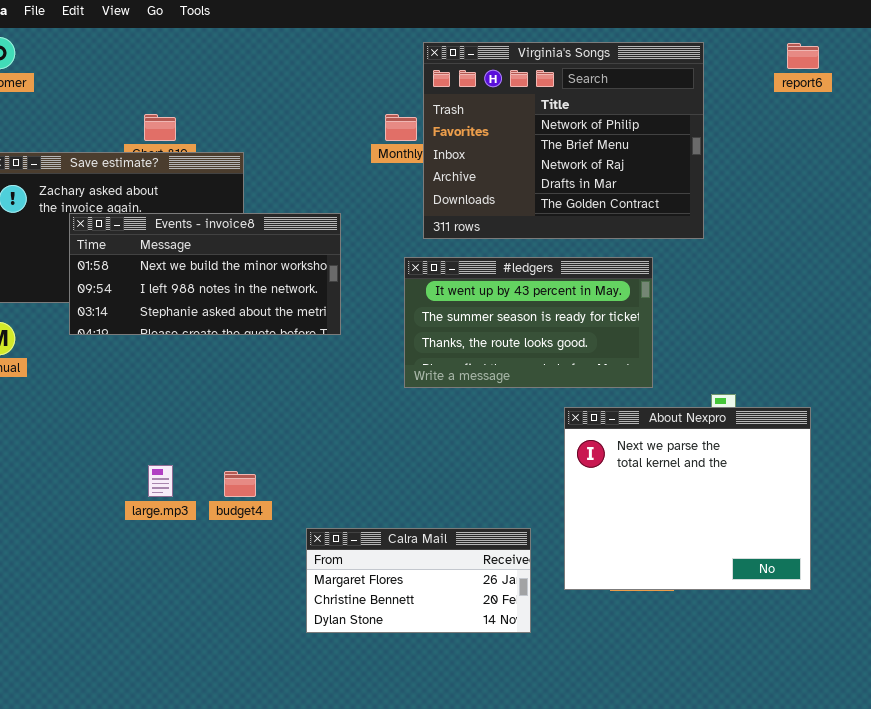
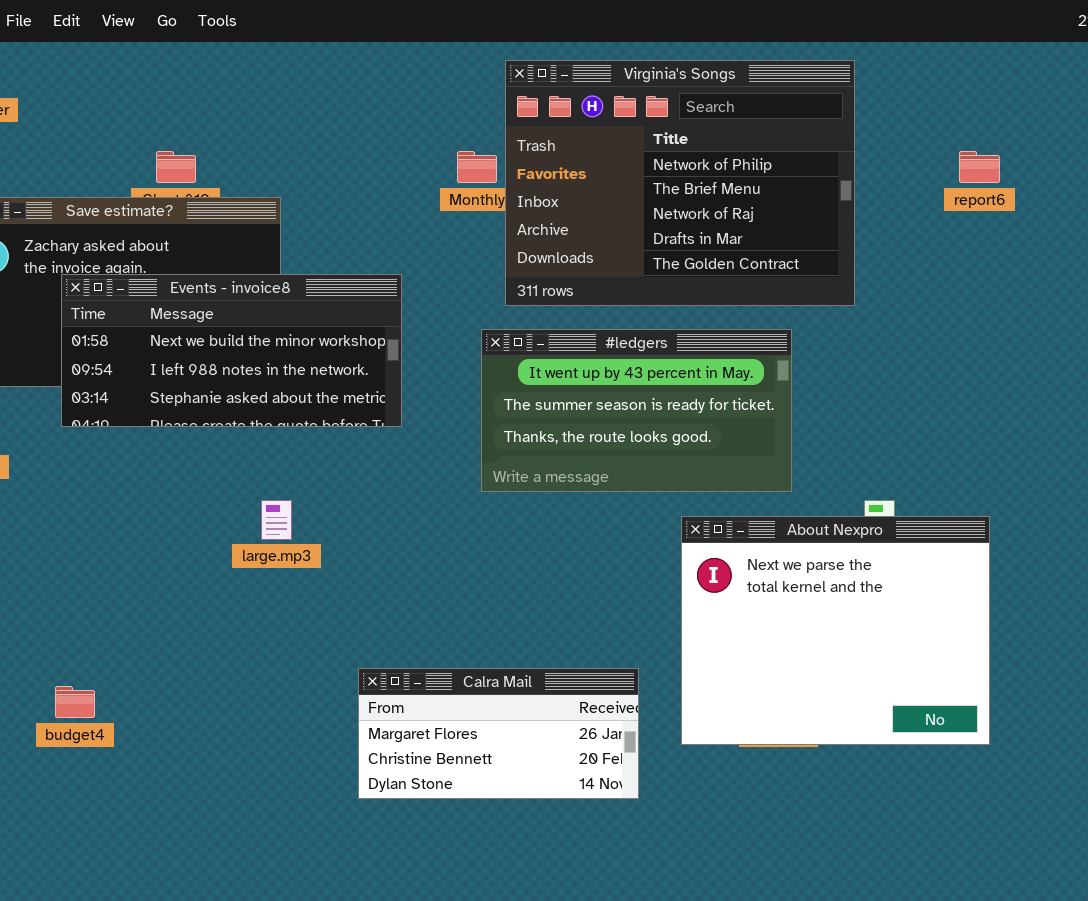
report6: [787,43,819,69] -> [959,151,1000,183], moved
large.mp3: [148,465,173,497] -> [261,500,292,540], moved
budget4: [224,471,256,497] -> [55,686,95,718], moved

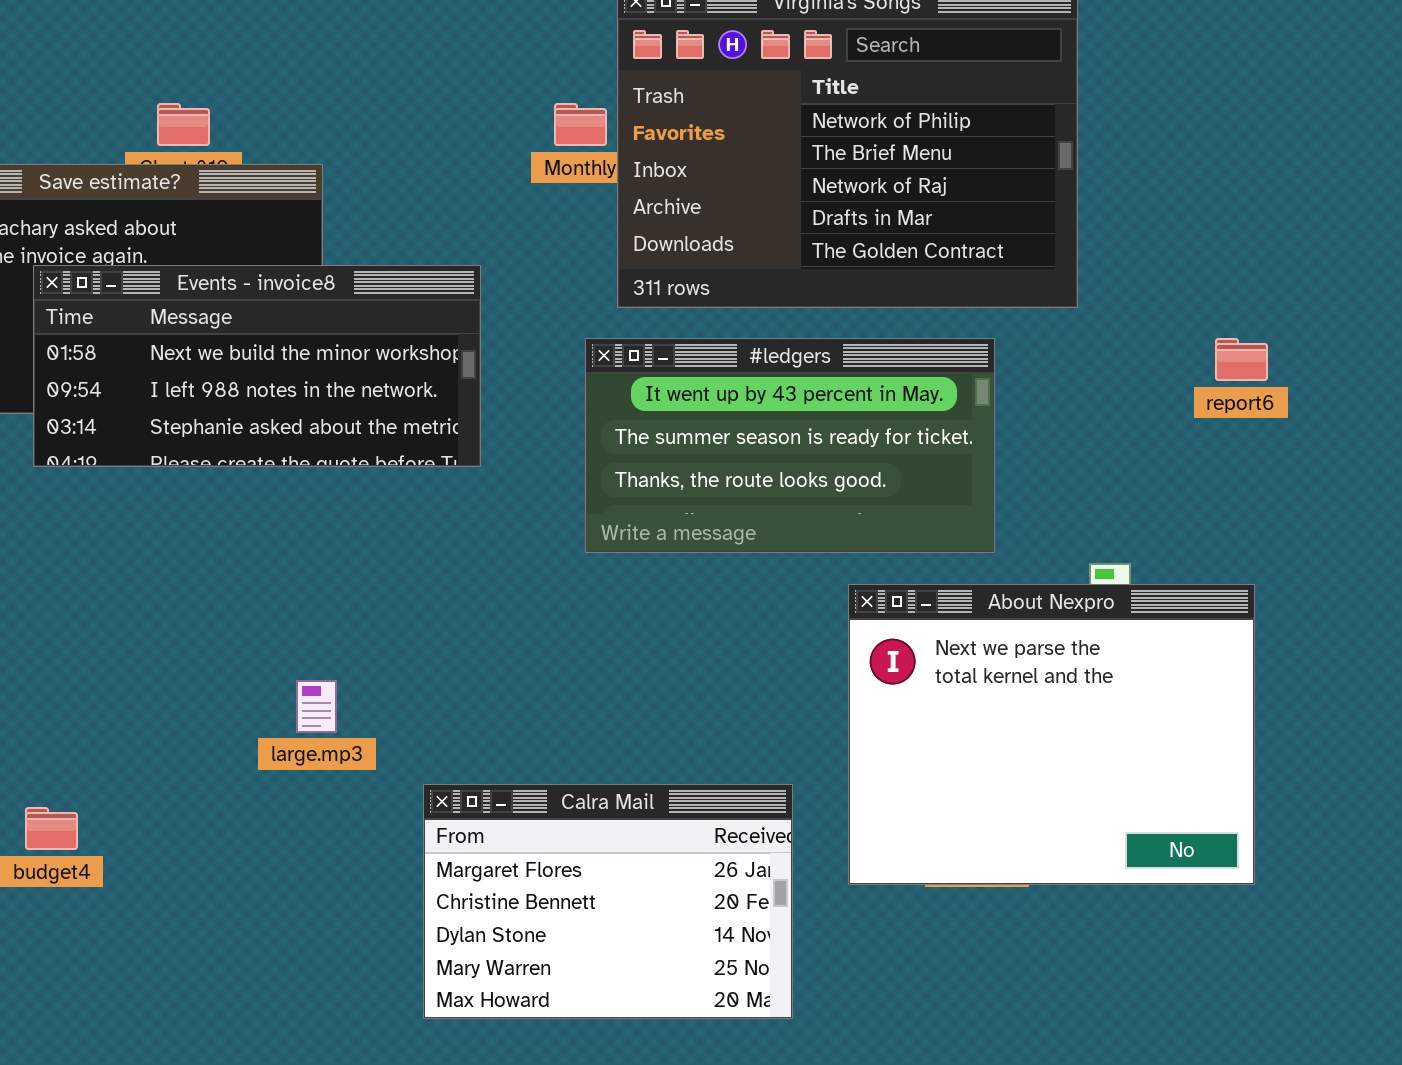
report6: [959,151,1000,183] -> [1215,338,1268,381], moved
large.mp3: [261,500,292,540] -> [296,680,337,733], moved
Calra Mail: [358,668,639,799] -> [423,784,793,1019], resized

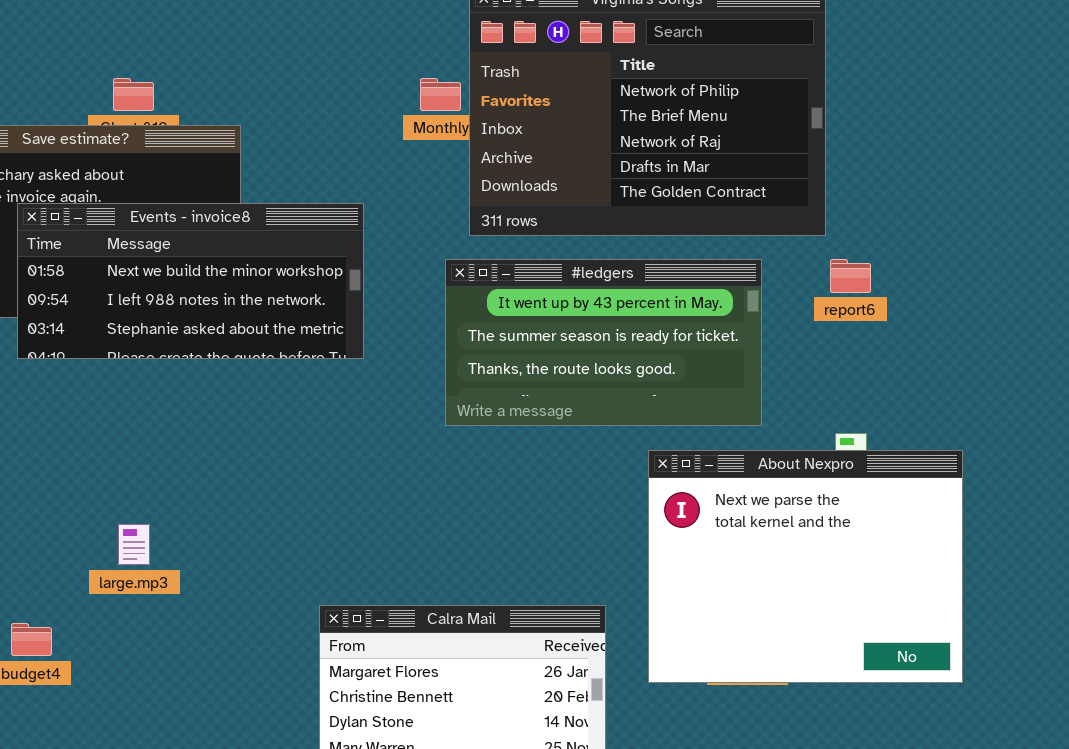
report6: [1215,338,1268,381] -> [830,259,871,293], moved
large.mp3: [296,680,337,733] -> [118,524,150,565], moved

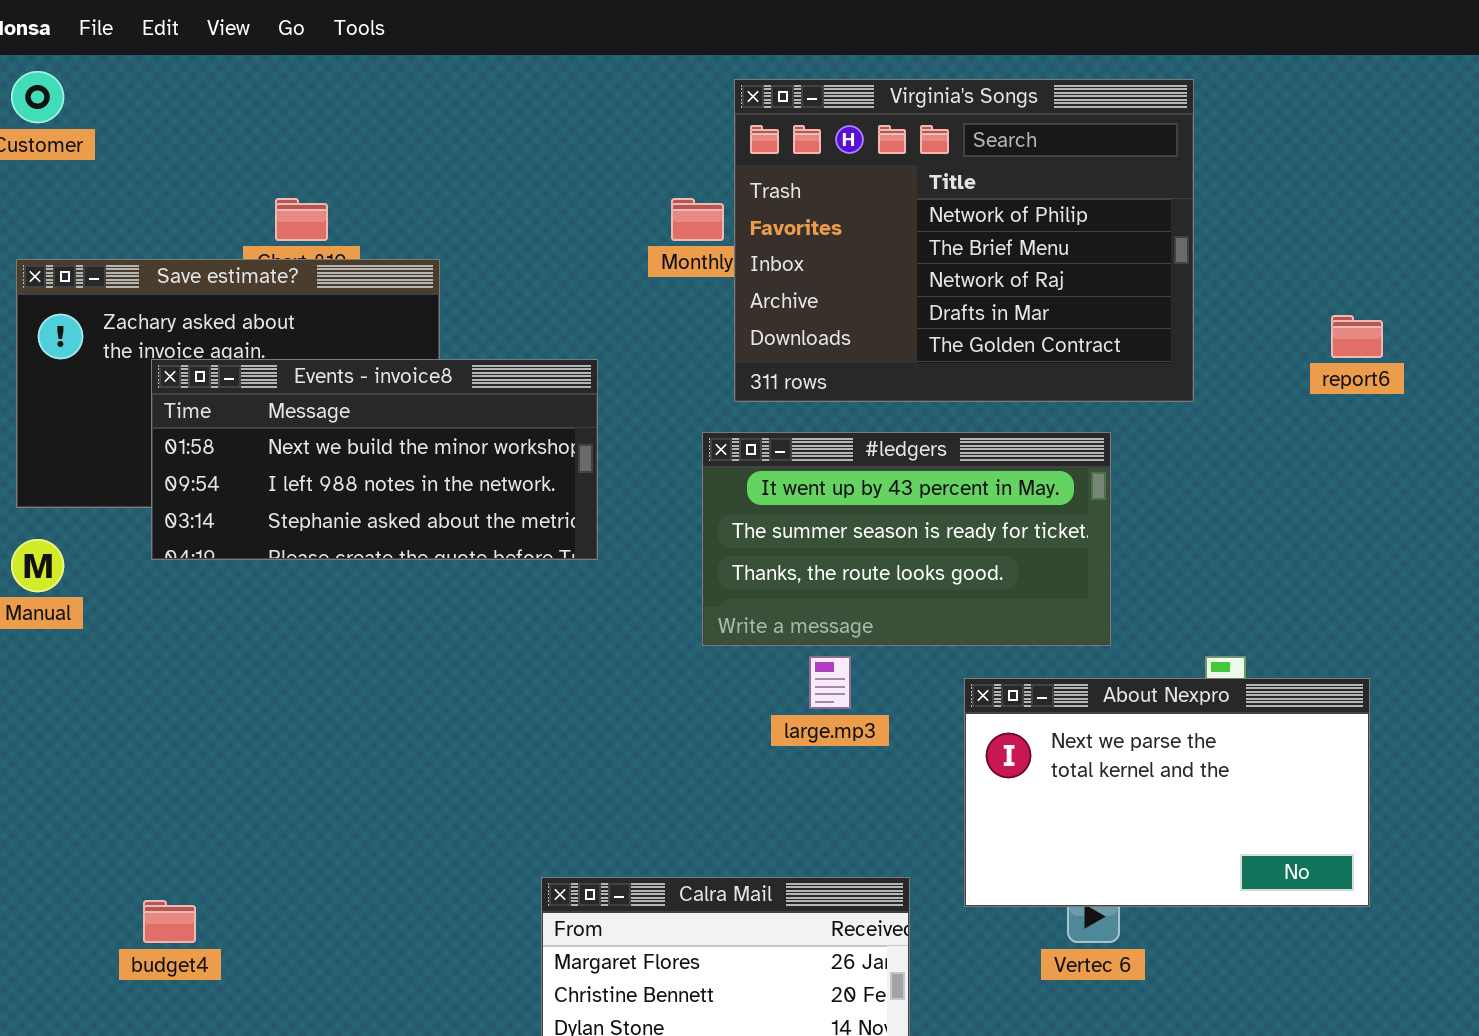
report6: [830,259,871,293] -> [1331,315,1383,358], moved
About Nexpro: [648,450,963,683] -> [964,678,1370,907], resized
large.mp3: [118,524,150,565] -> [809,656,851,709], moved

